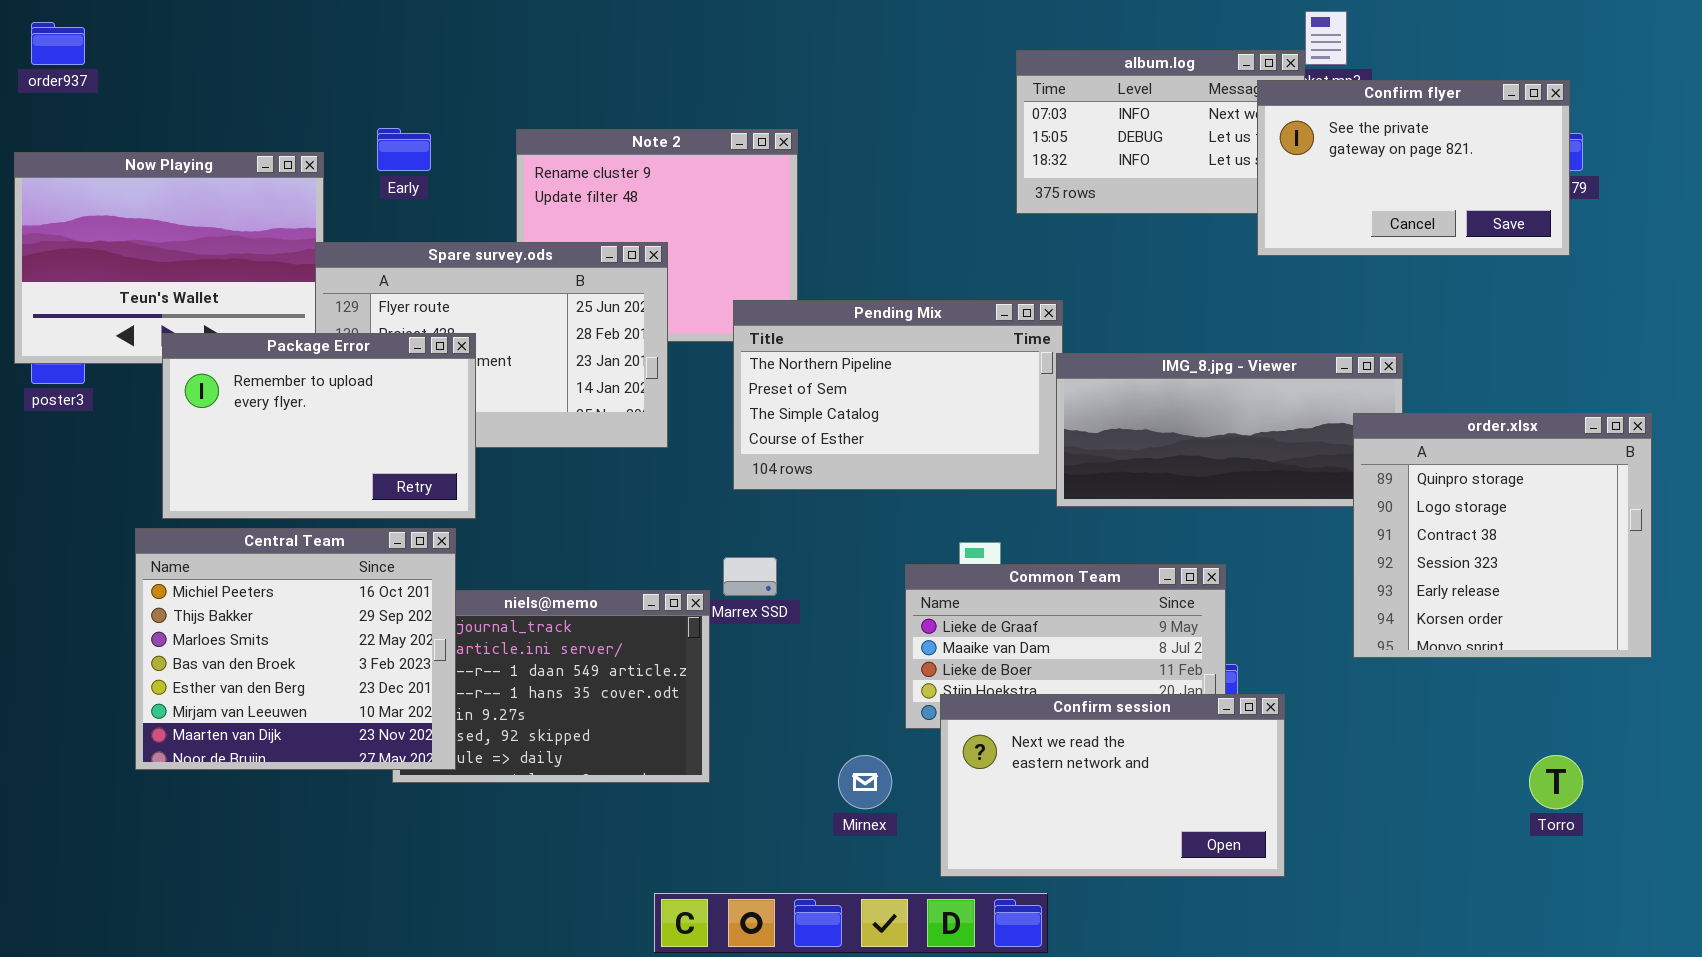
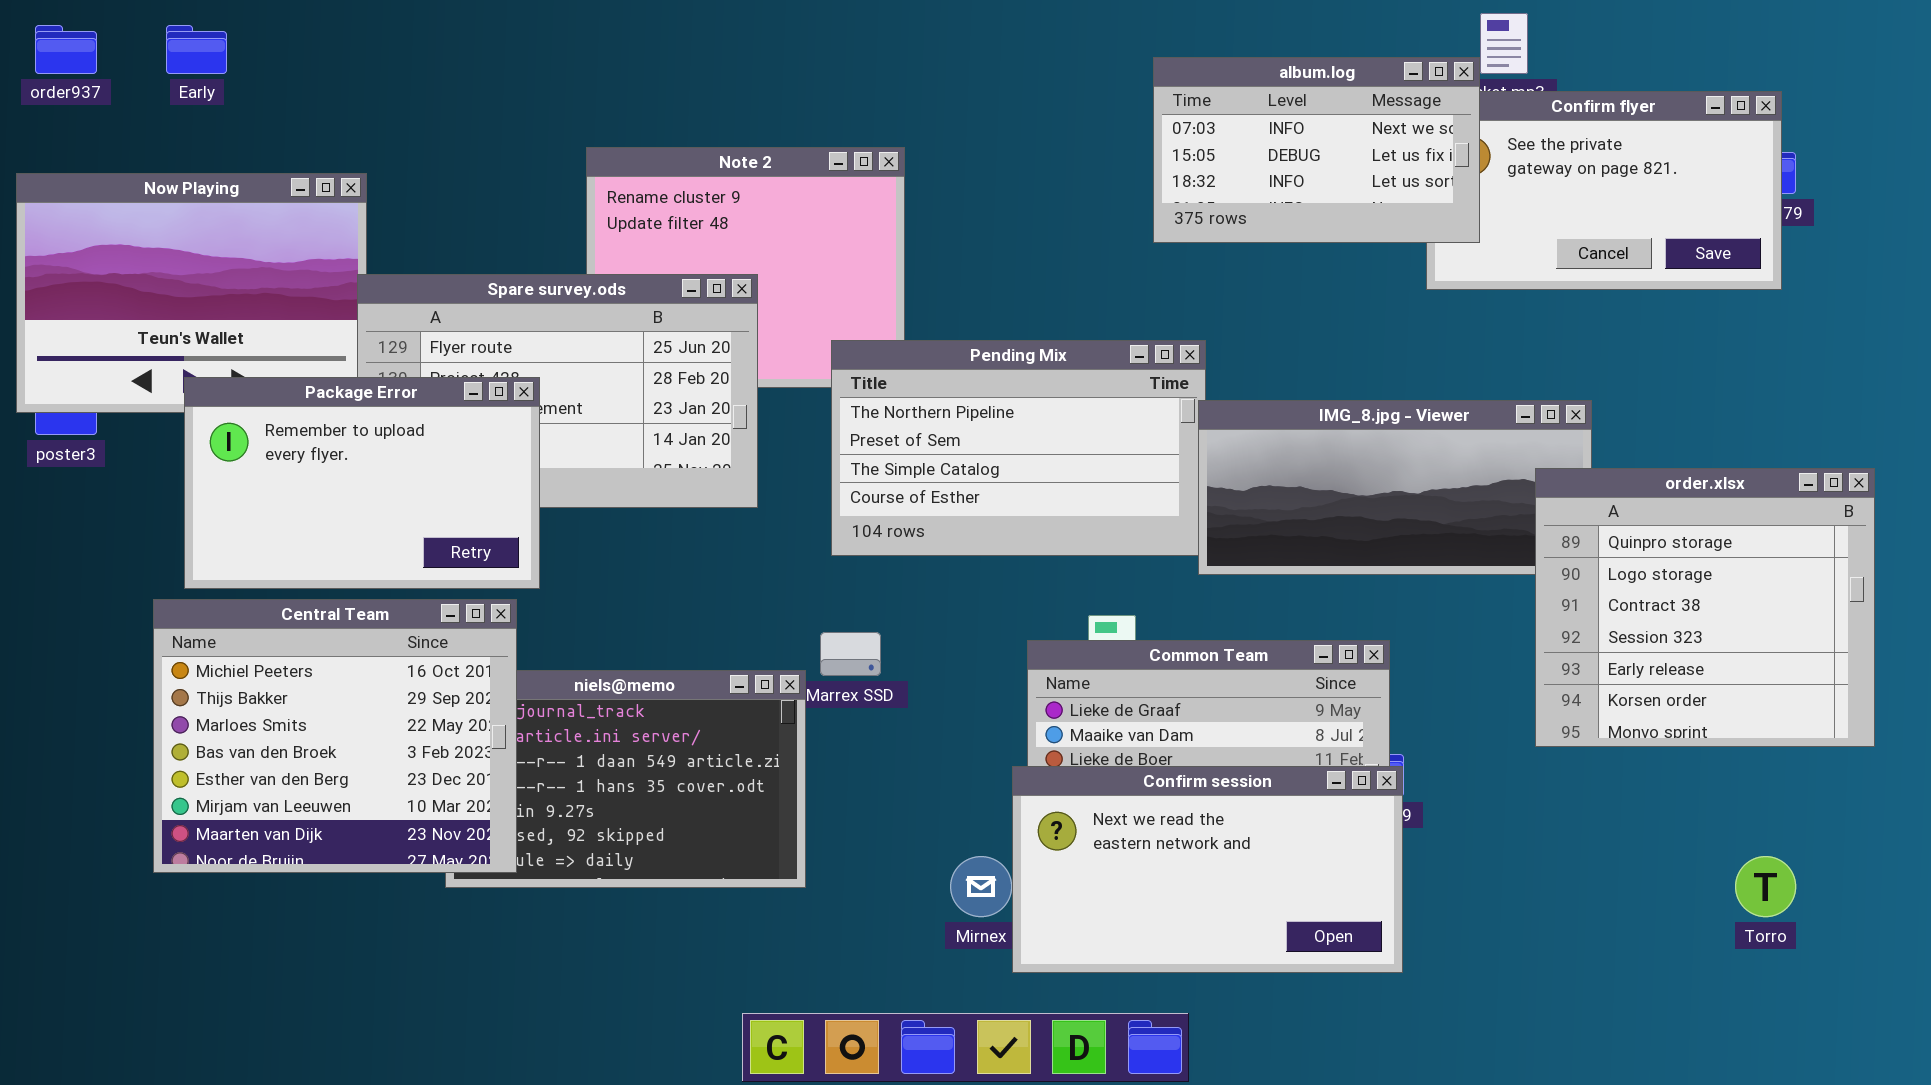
album.log: [1016,50,1305,214] -> [1153,57,1480,243], raised
Early: [377,128,431,171] -> [166,25,227,74], moved
Confirm session: [940,694,1285,877] -> [1012,766,1403,973], moved

